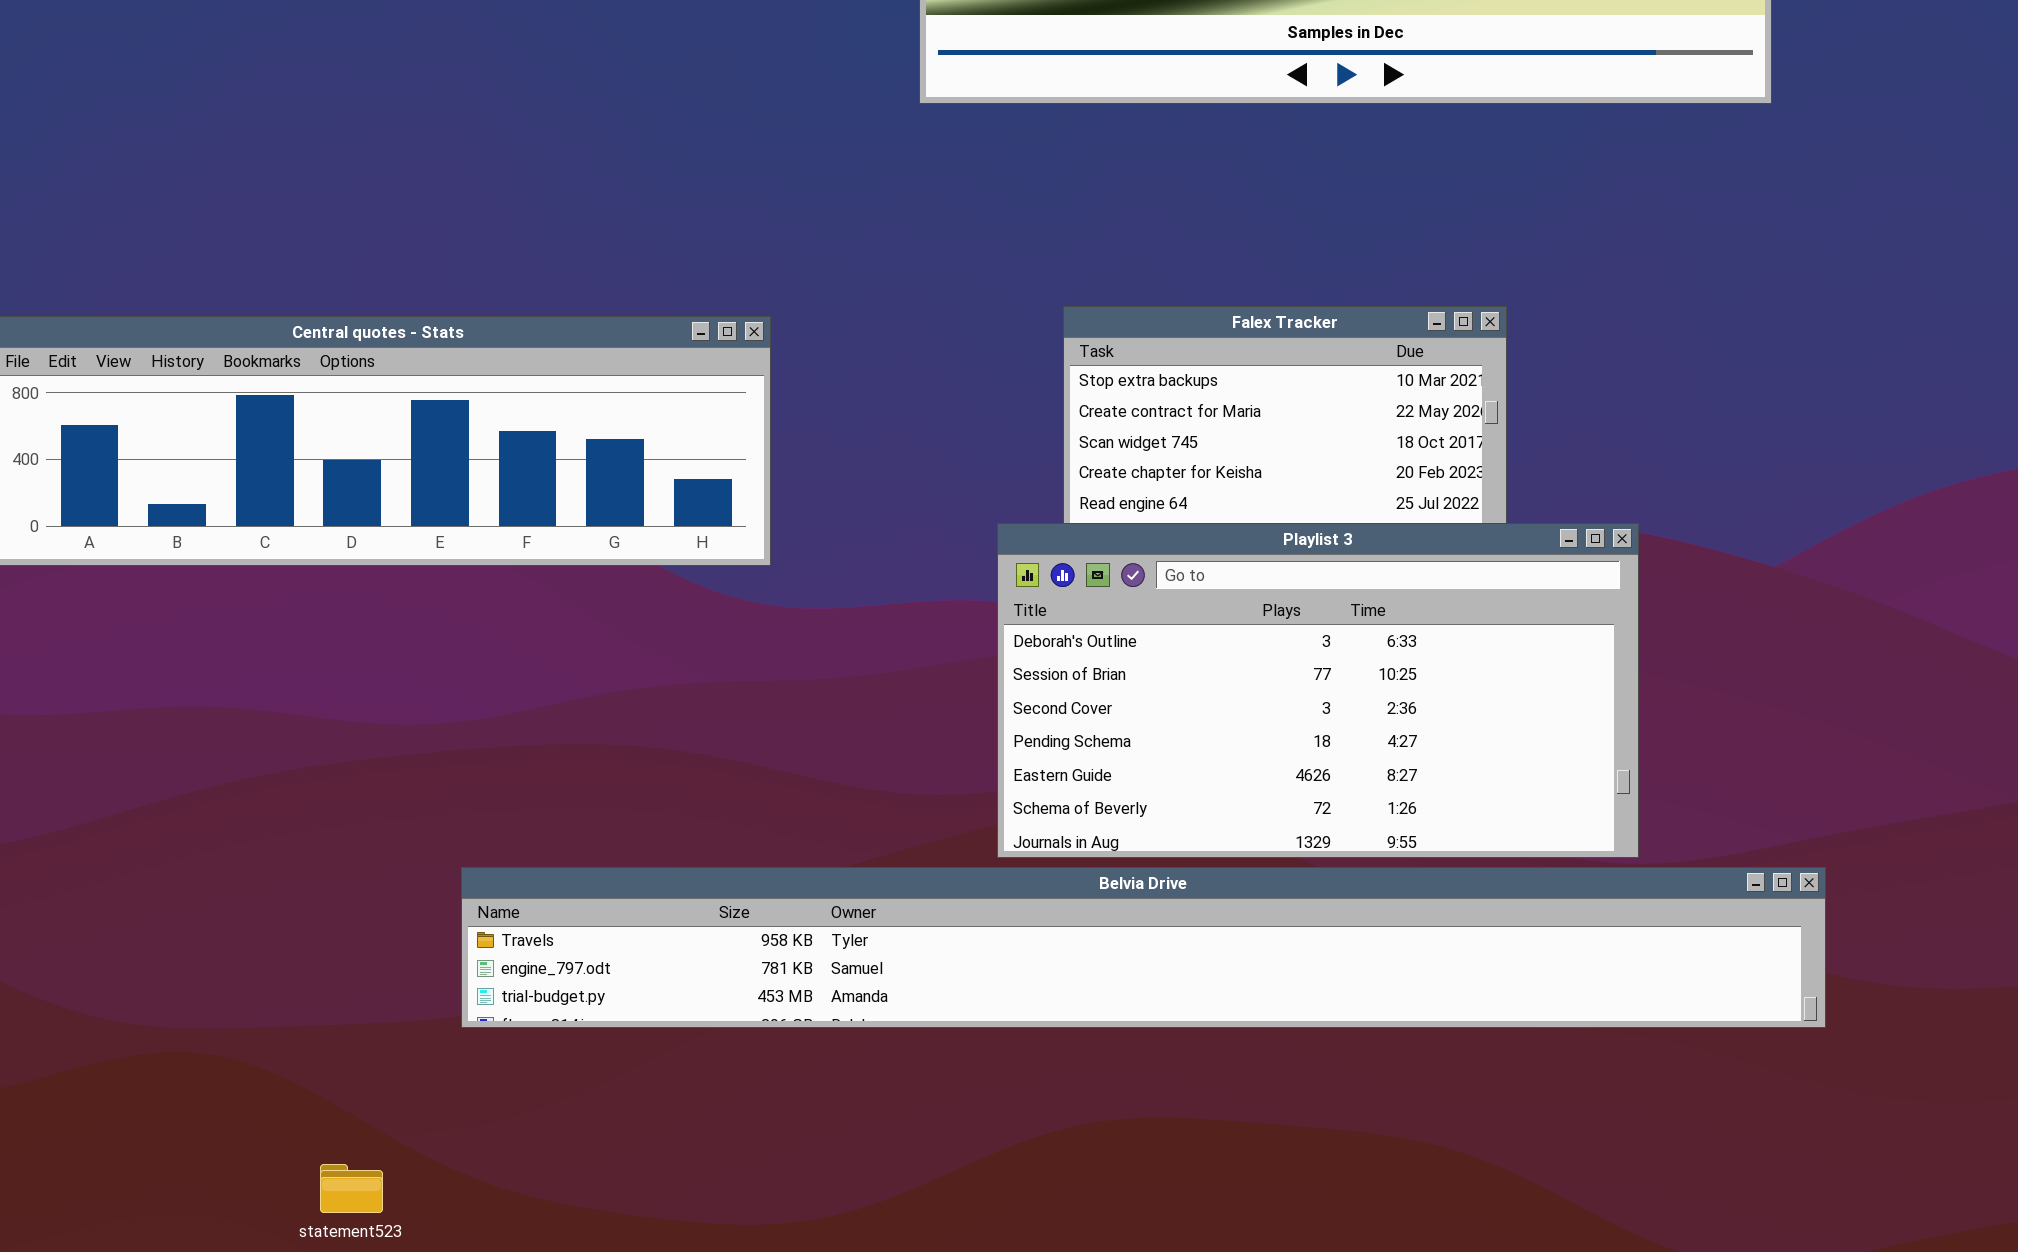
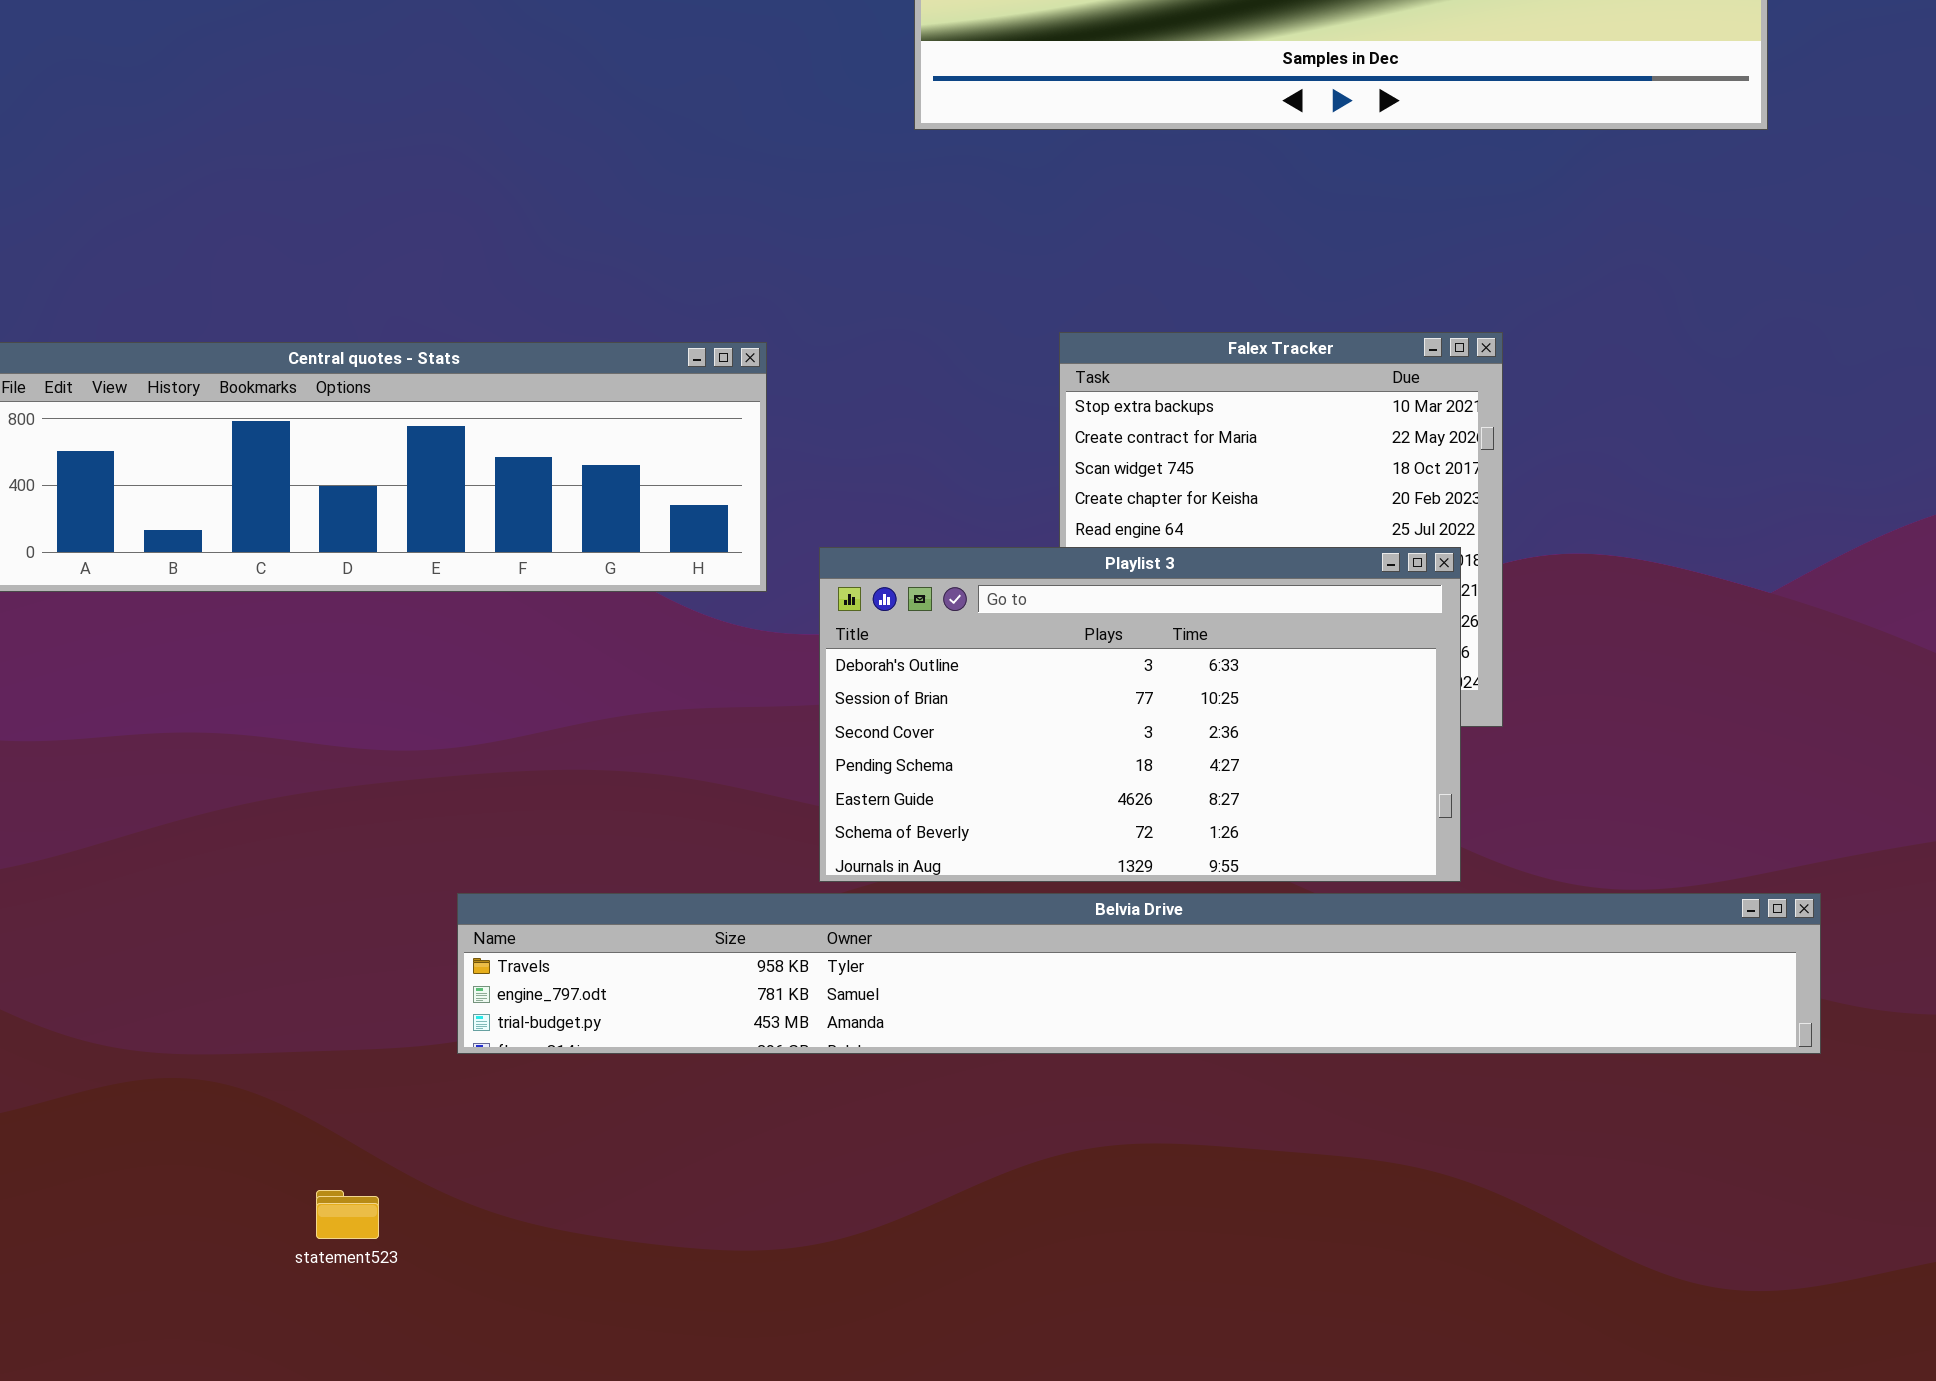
Playlist 3: [997,523,1639,858] -> [819,547,1461,882], moved

